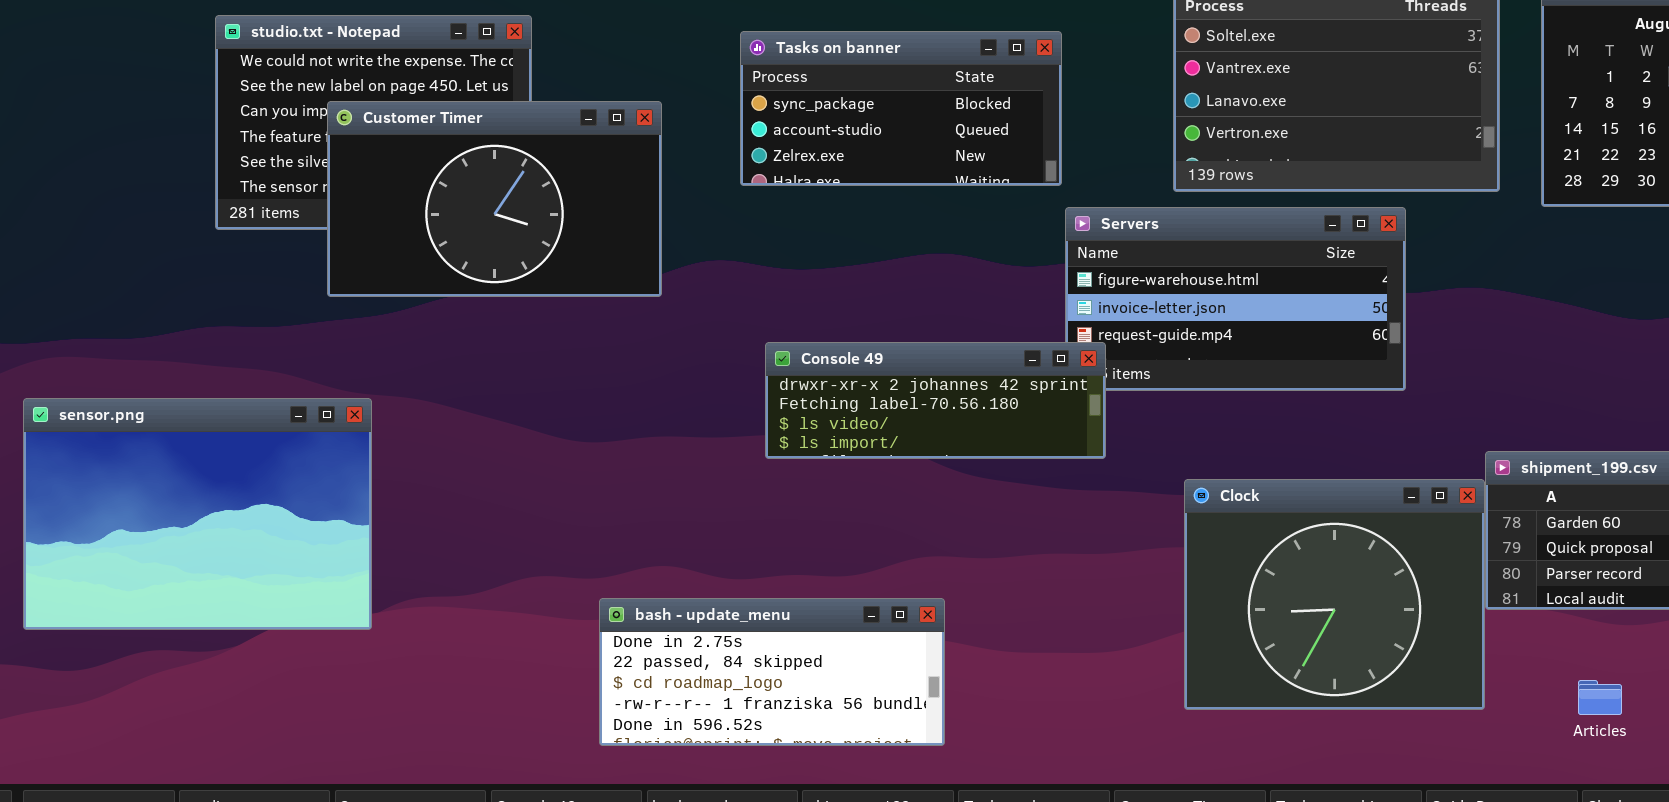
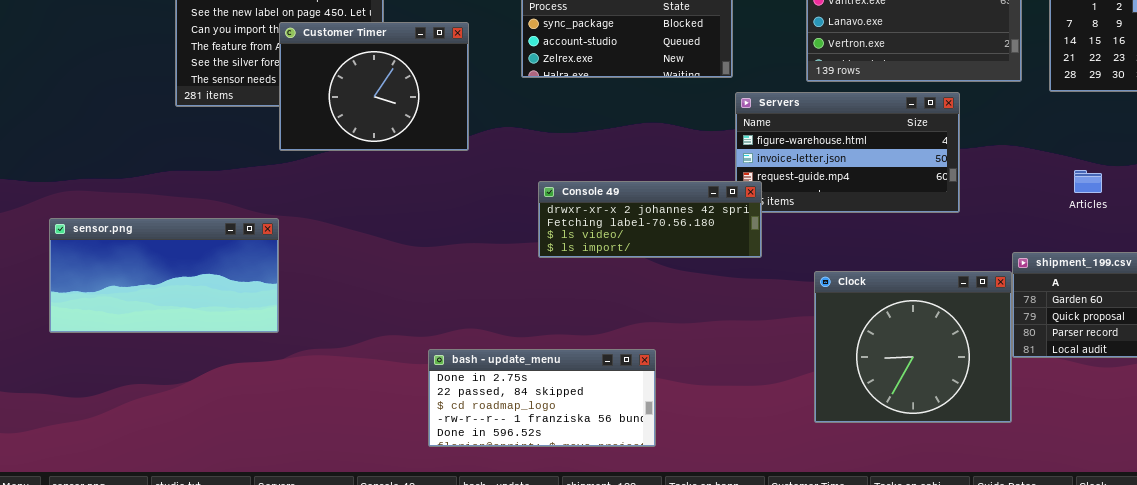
Customer Timer: [327,101,662,297] -> [279,22,469,151], resized
sensor.png: [23,398,372,630] -> [49,218,279,333], resized
Articles: [1578,680,1622,715] -> [1074,170,1102,193], moved

